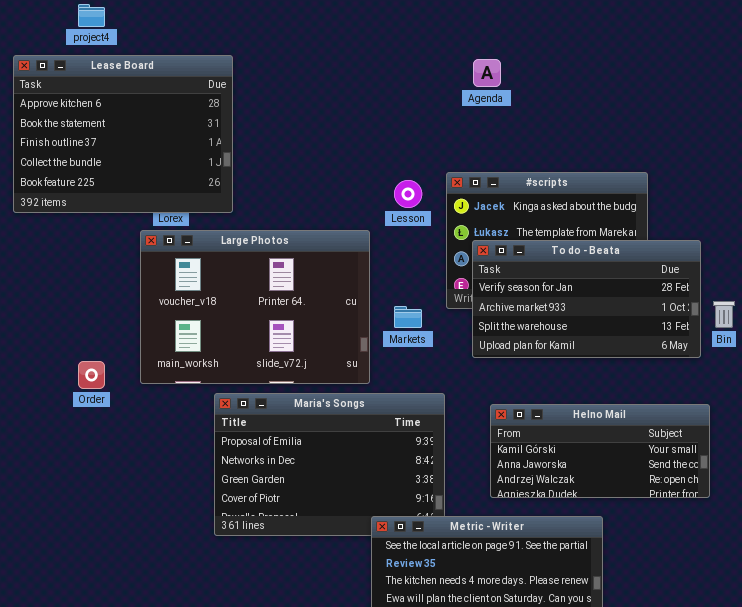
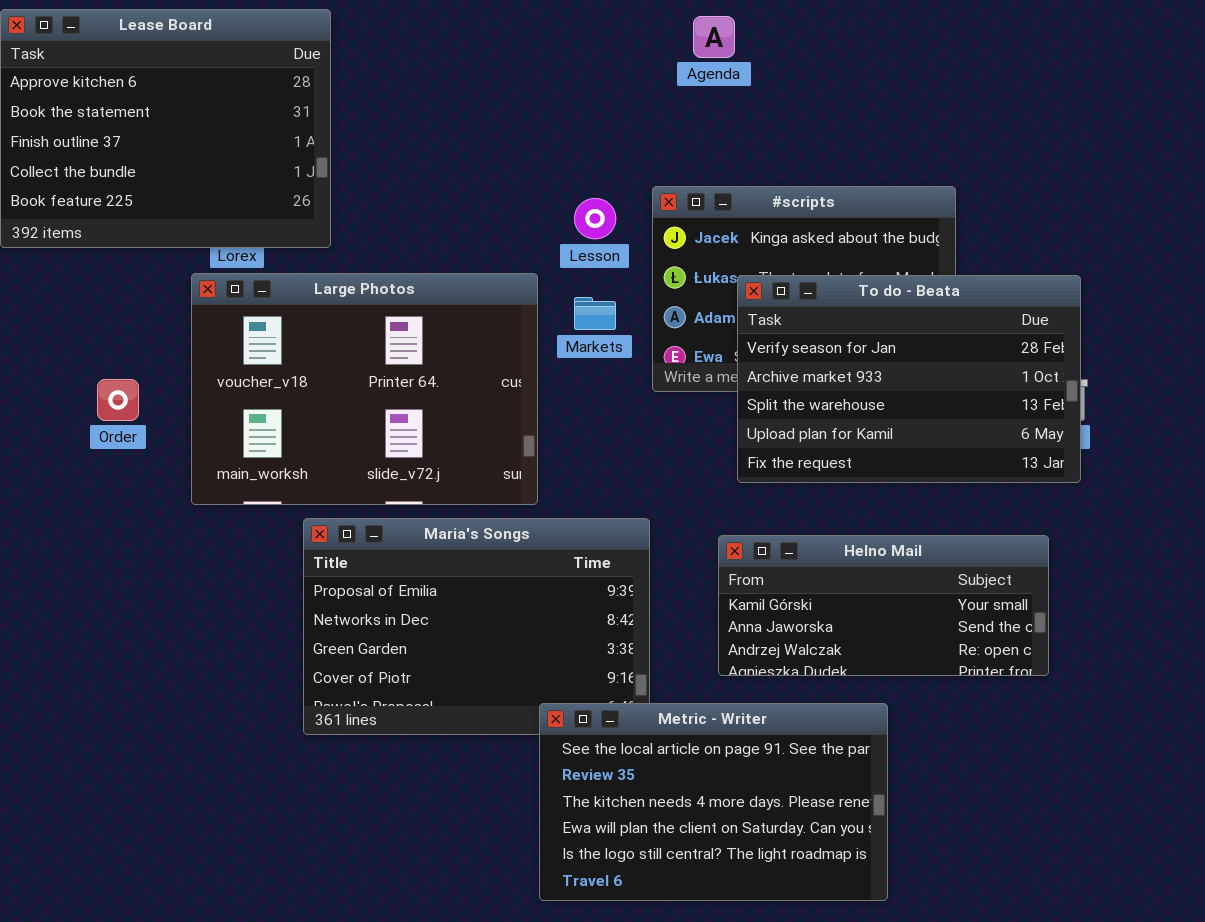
To do - Beata: [472,240,701,358] -> [737,275,1081,483], moved, resized
Markets: [394,306,422,328] -> [574,297,616,330], moved
Order: [78,361,105,389] -> [97,379,139,421], moved

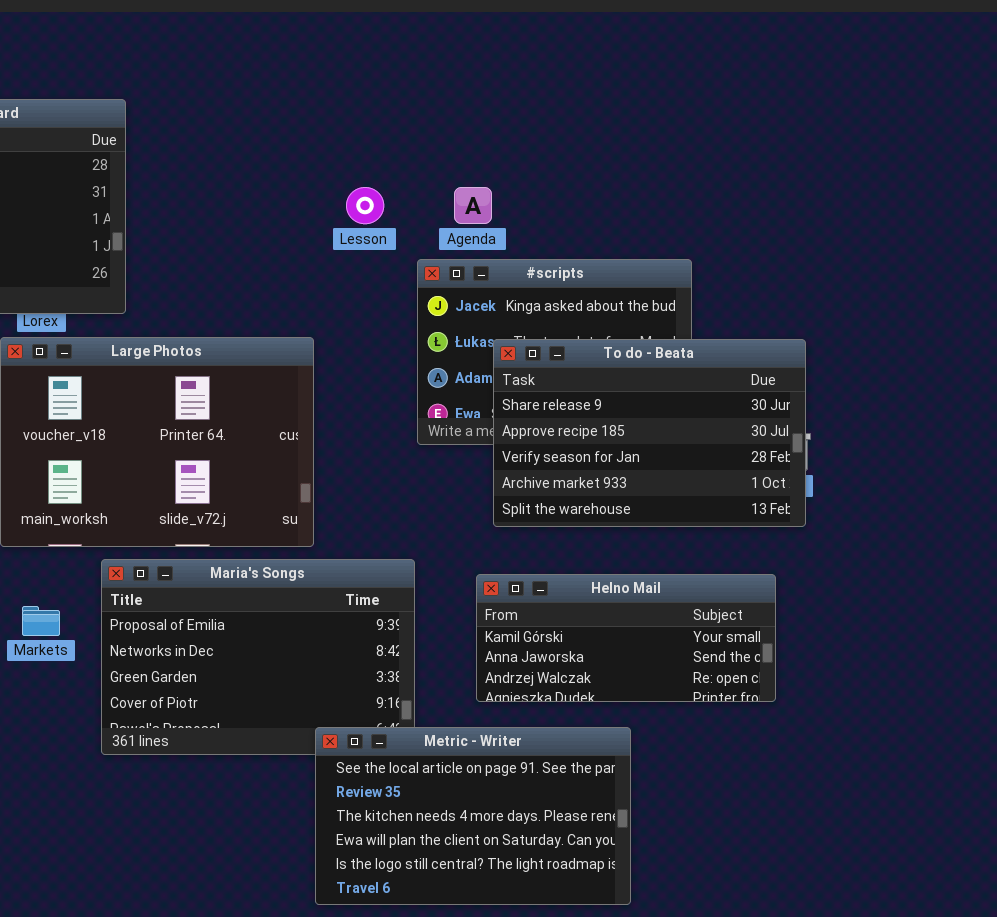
Agenda: [693,16,735,58] -> [454,187,492,224], moved
Lesson: [574,198,616,239] -> [346,187,384,224], moved
To do - Beata: [737,275,1081,483] -> [493,339,806,527], scrolled up 2 rows
Markets: [574,297,616,330] -> [22,606,60,636], moved

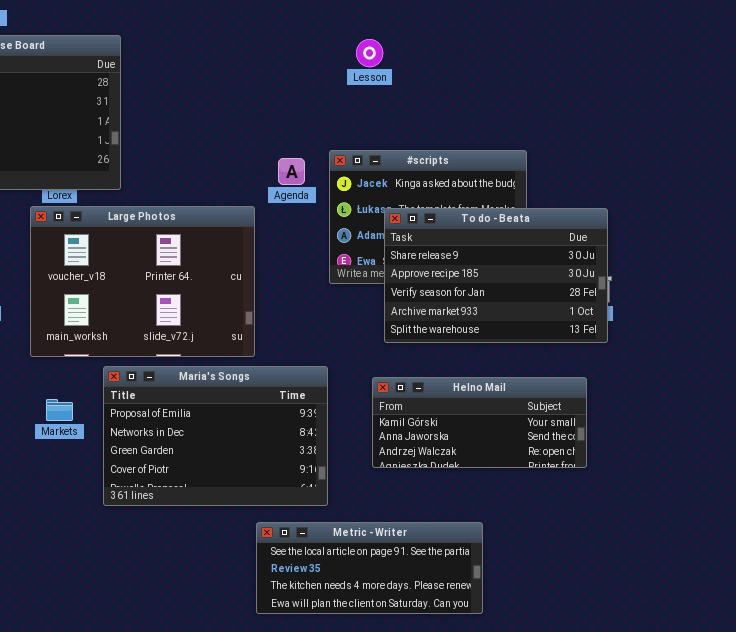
Lesson: [346,187,384,224] -> [356,39,383,67], moved
Agenda: [454,187,492,224] -> [278,158,305,185], moved
Metric - Writer: [315,727,631,905] -> [256,522,483,614], resized

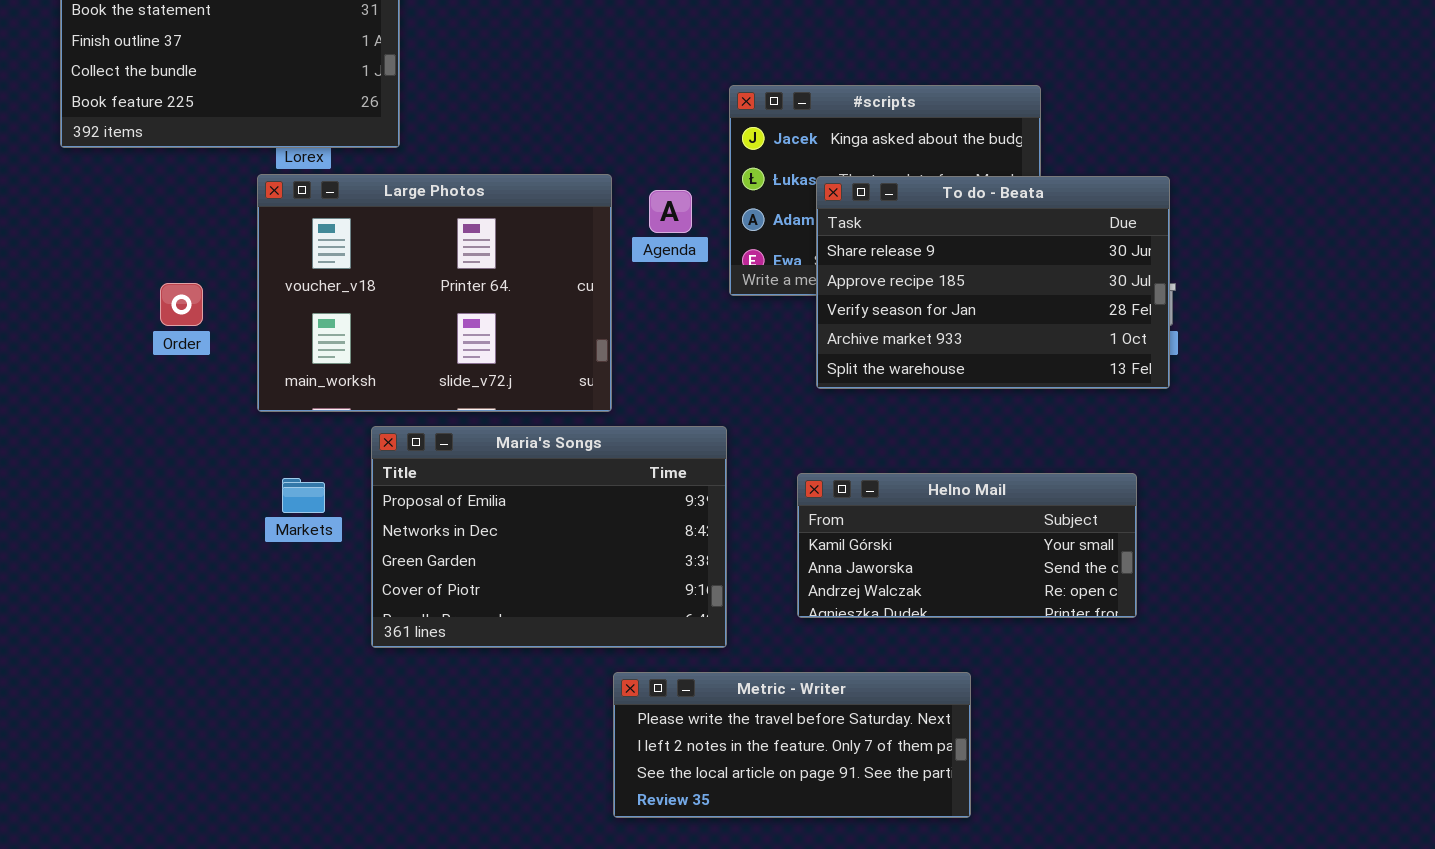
Agenda: [278,158,305,185] -> [649,190,692,233], moved
Helno Mail: [372,377,587,468] -> [797,473,1137,618], moved
Metric - Writer: [256,522,483,614] -> [613,672,971,818], scrolled up 2 rows

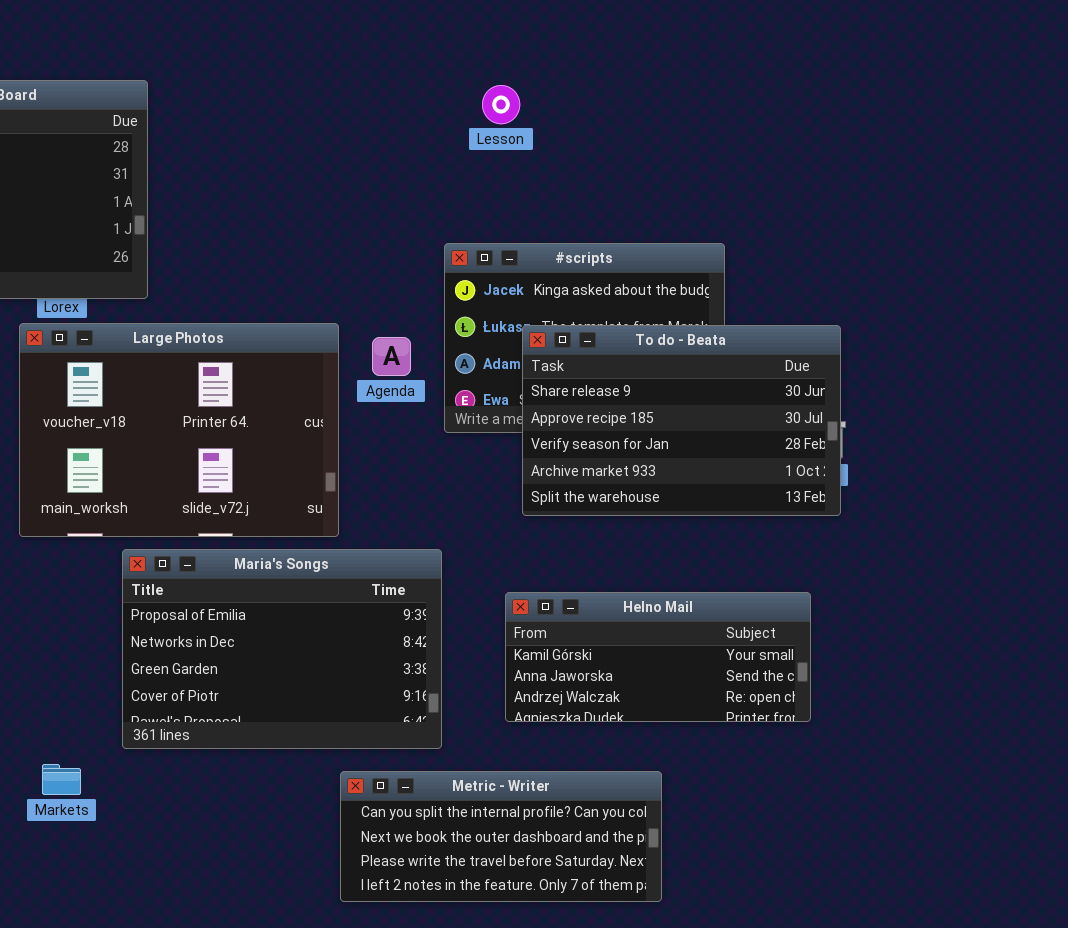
Markets: [282,478,325,513] -> [42,764,81,795], moved
Metric - Writer: [613,672,971,818] -> [340,771,662,902], scrolled up 2 rows

